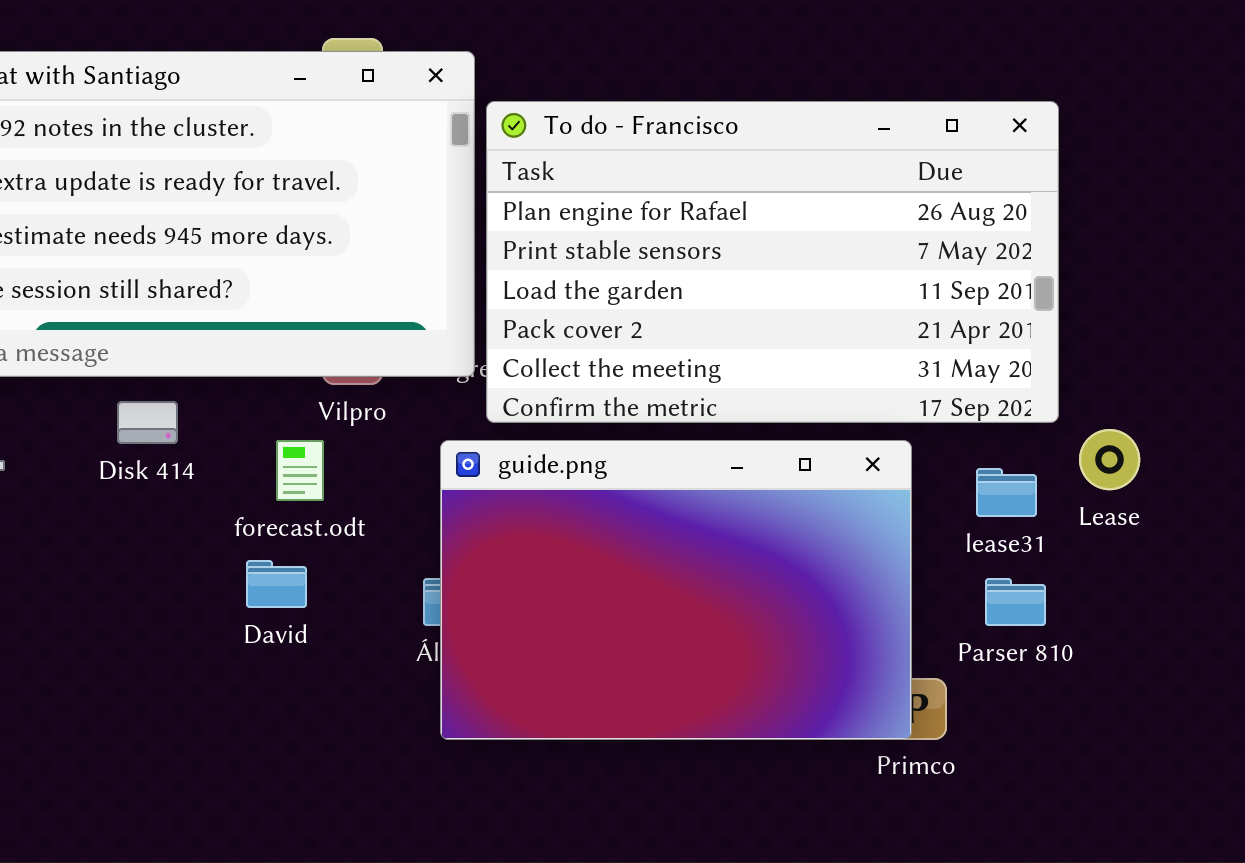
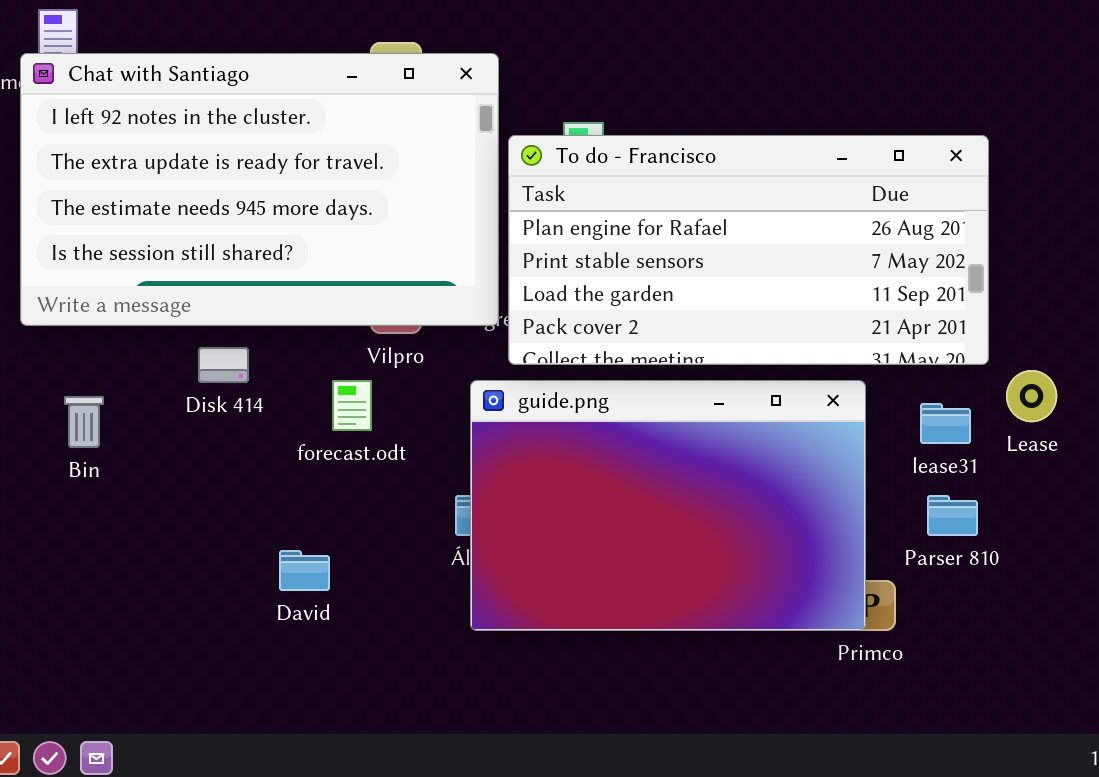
To do - Francisco: [486,101,1059,423] -> [508,135,989,365], resized
David: [246,560,307,608] -> [279,550,330,591], moved

